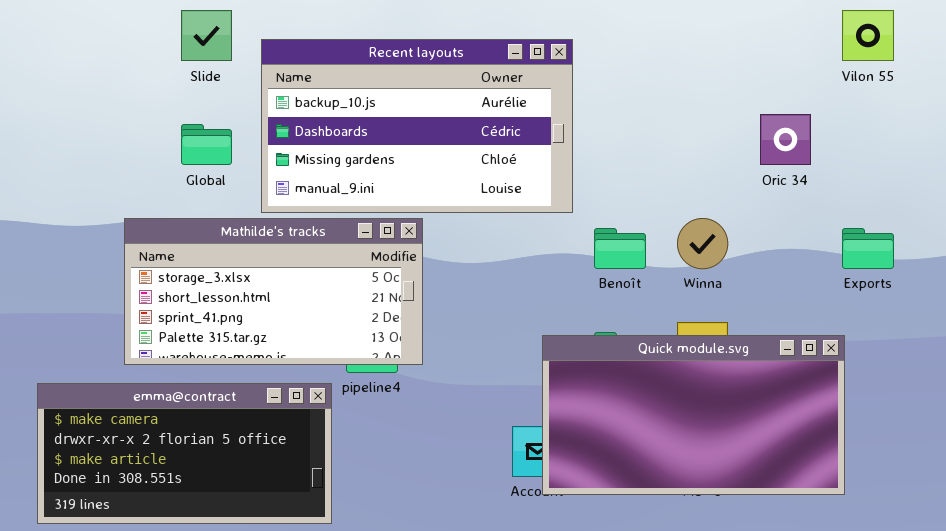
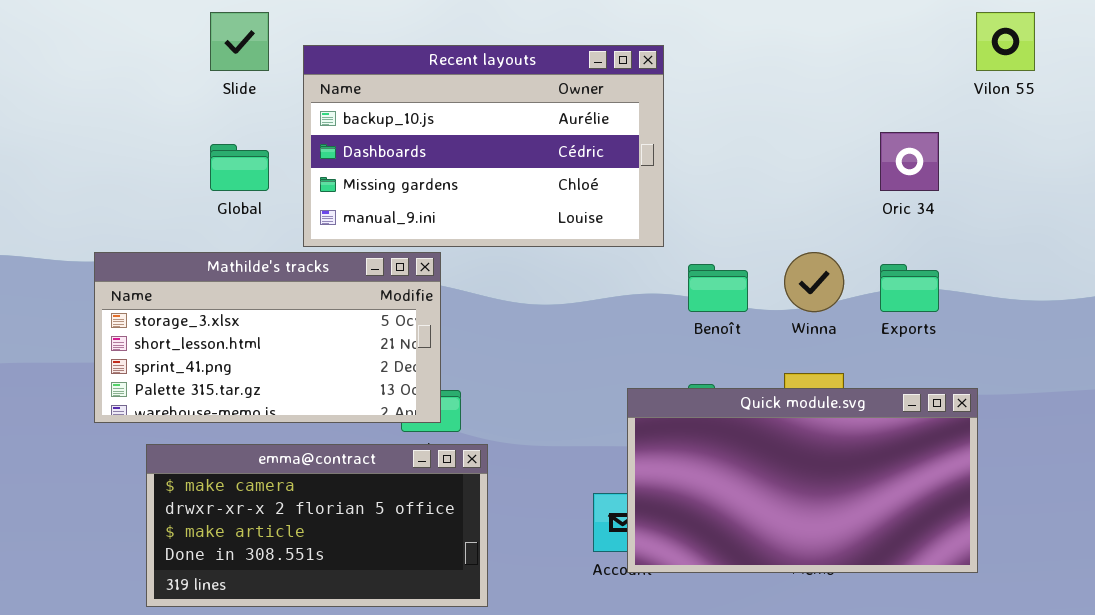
Mathilde's tracks: [124,218,423,365] -> [94,252,441,423], moved
Exports: [842,228,894,269] -> [880,264,939,312], moved
emma@contract: [37,383,332,524] -> [146,444,488,607], moved

